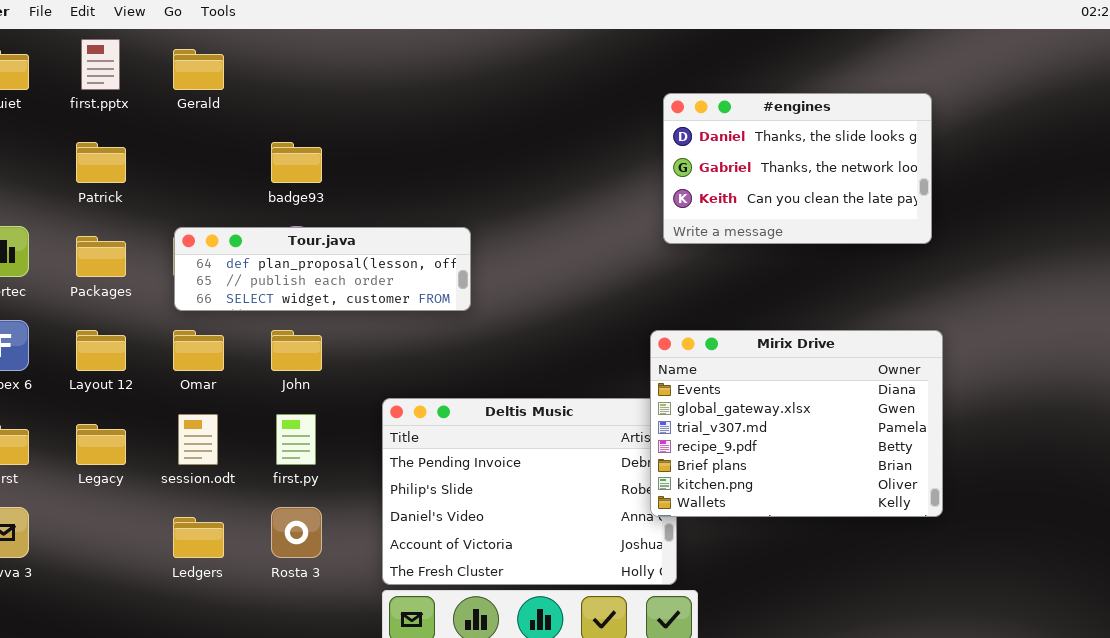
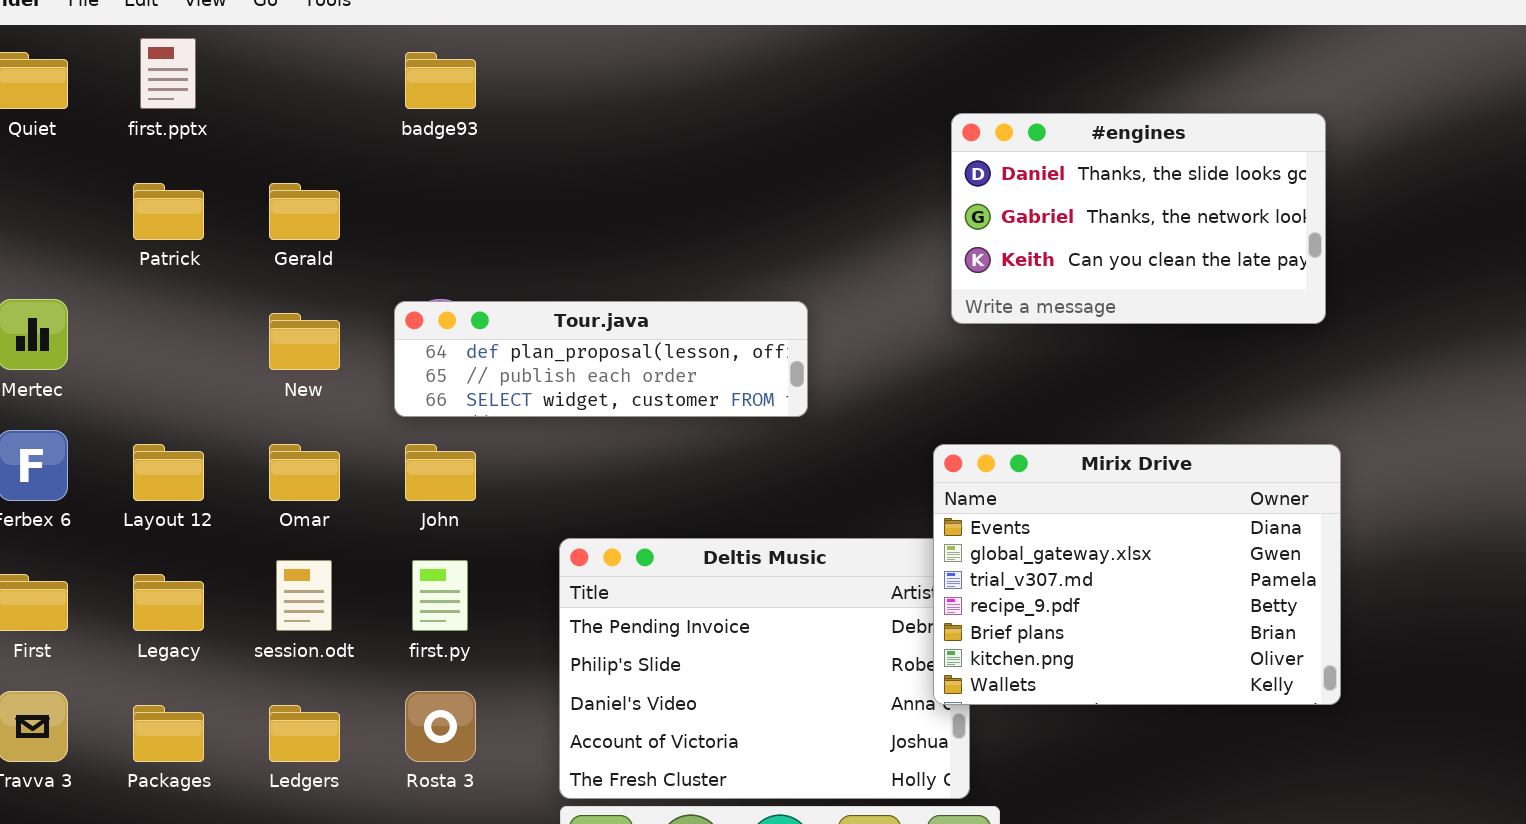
Gerald: [173,49,224,90] -> [269,183,340,240], moved
badge93: [271,142,322,183] -> [405,52,476,109], moved
Tour.java: [174,227,471,311] -> [394,301,808,417], moved
Packages: [76,236,126,277] -> [133,705,204,762], moved

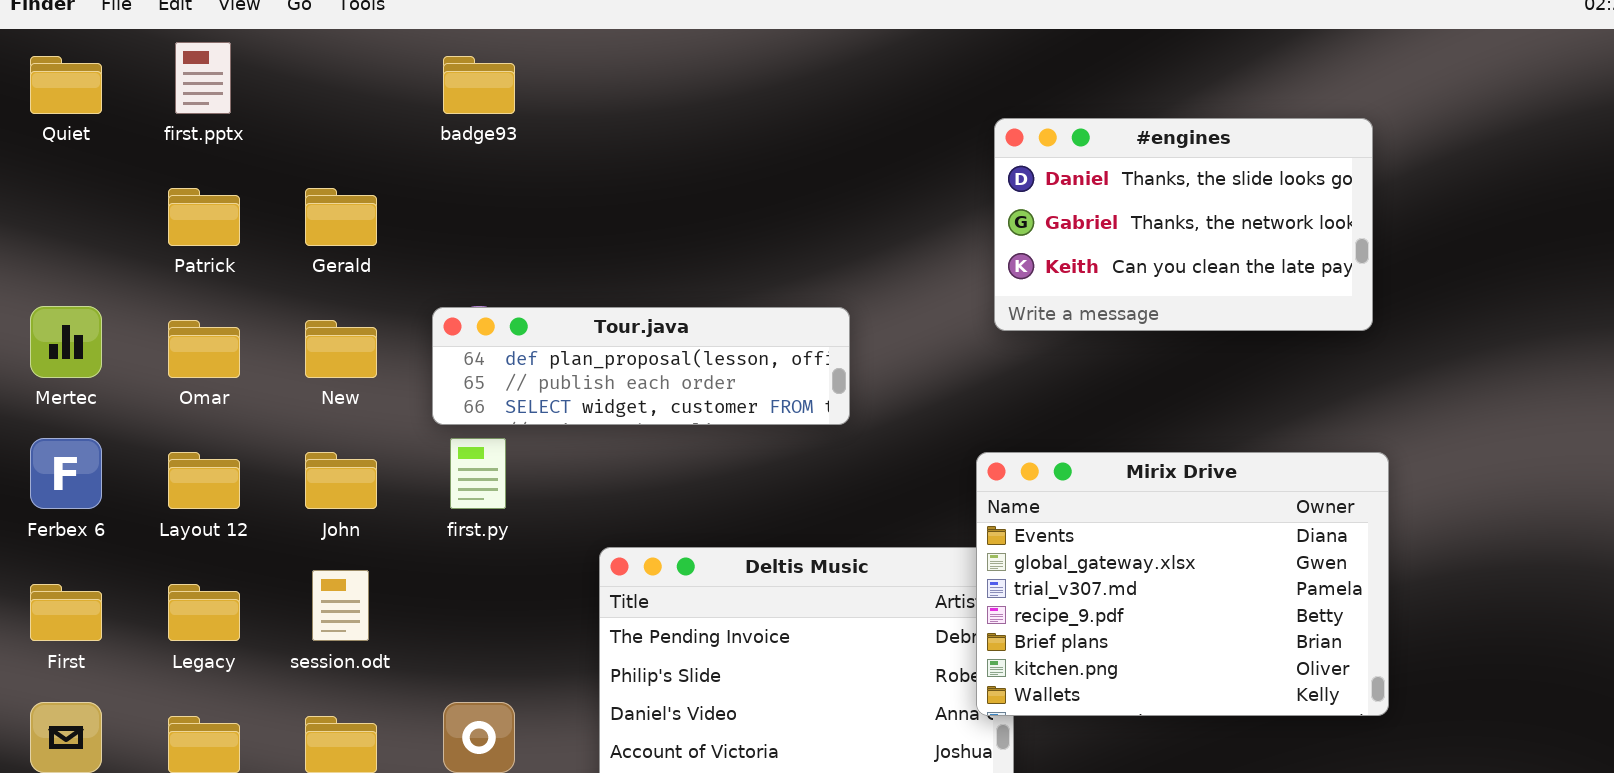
Omar: [269,444,340,501] -> [168,320,240,378], moved
John: [405,444,476,501] -> [305,452,377,509], moved
first.py: [412,560,468,631] -> [450,438,506,509], moved

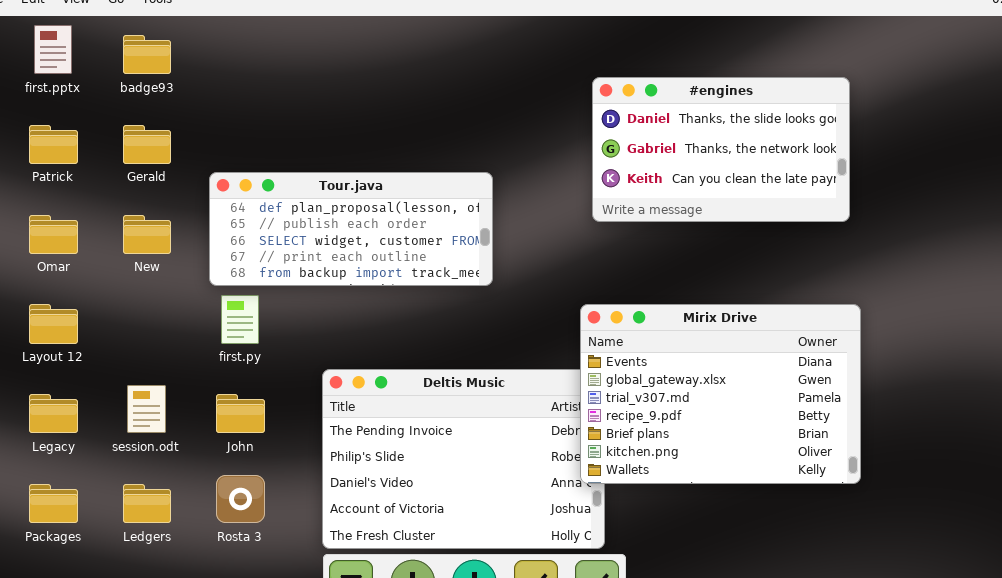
badge93: [443,56,515,114] -> [123,35,171,74], moved
Tour.java: [432,307,850,425] -> [209,172,493,286], resized
John: [305,452,377,509] -> [216,394,265,433], moved

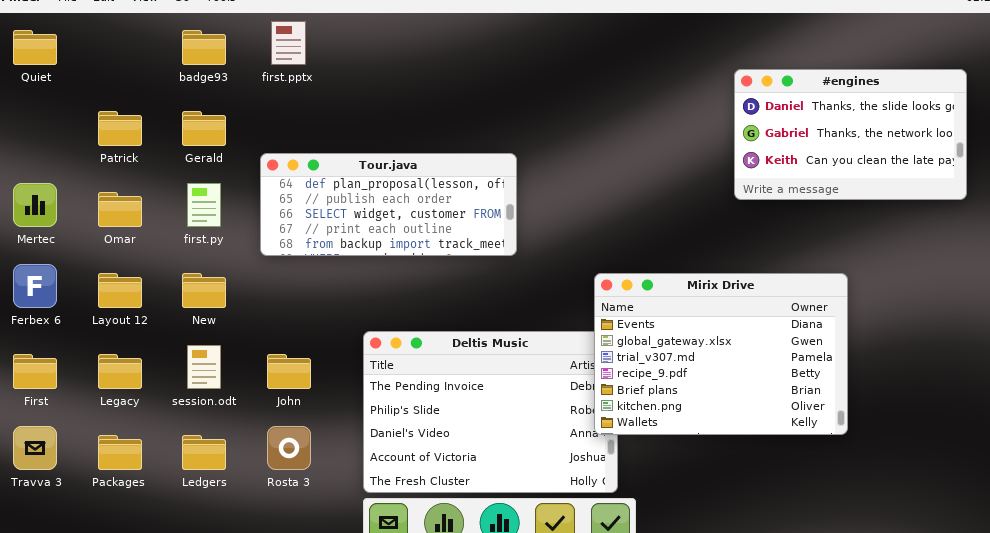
first.pptx: [34,25,72,74] -> [271,21,306,65], moved
#engines: [592,77,850,222] -> [734,69,967,200], moved
New: [123,215,171,254] -> [182,273,226,308], moved
first.py: [221,295,259,344] -> [187,183,221,227], moved

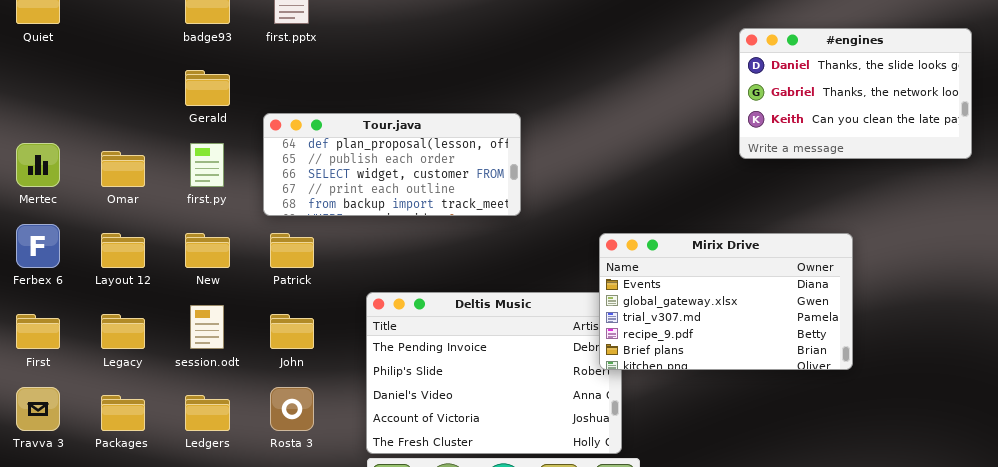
Patrick: [98,111,142,146] -> [270,233,314,268], moved
Mirix Drive: [594,273,848,435] -> [599,233,853,370], resized

